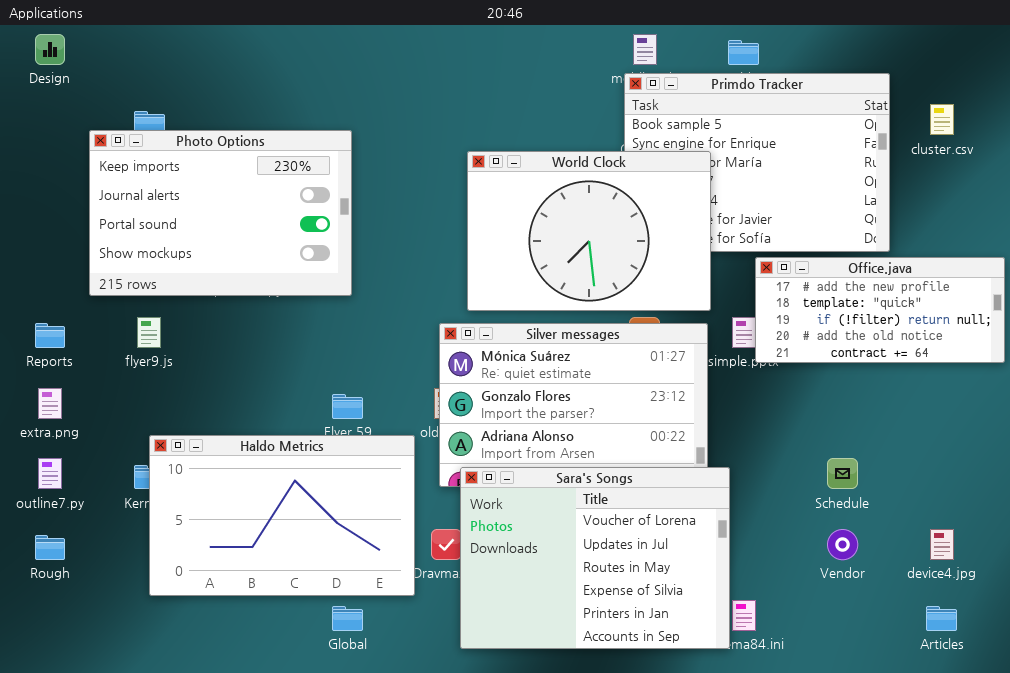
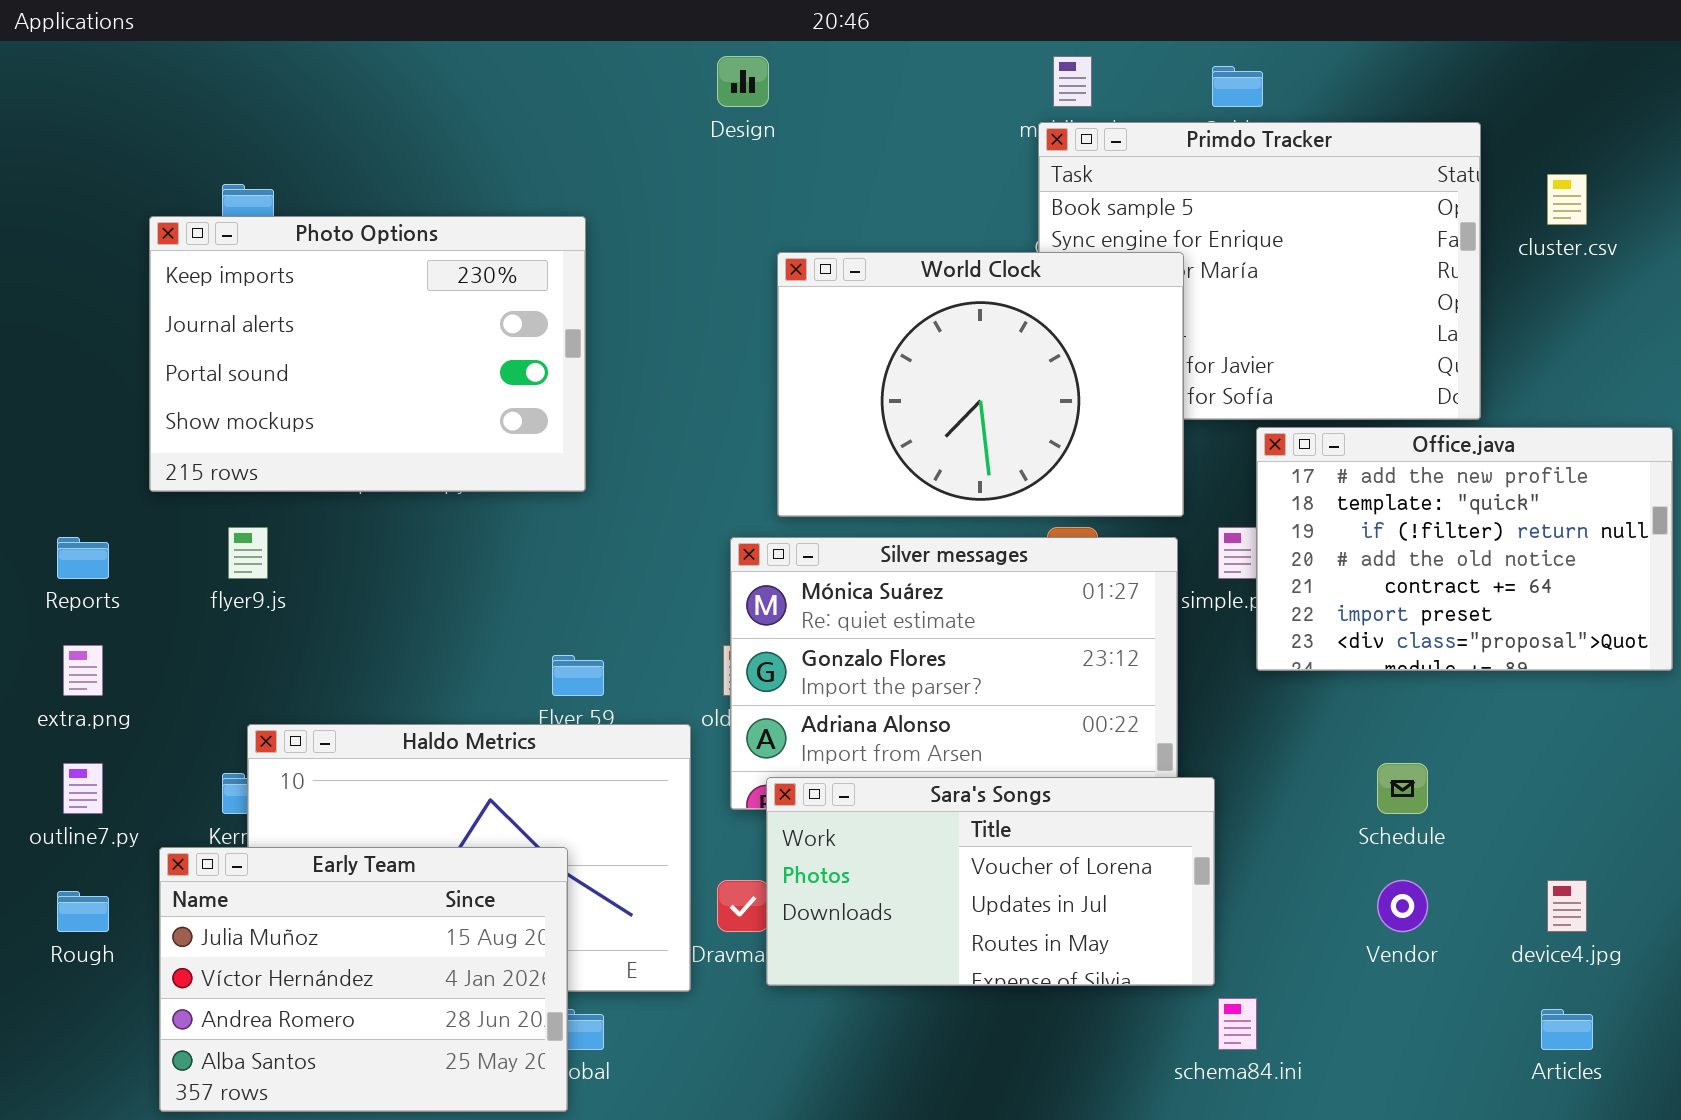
Design: [35,34,65,65] -> [717,56,769,107], moved
Office.java: [755,257,1005,363] -> [1256,427,1673,671], resized
Sara's Songs: [460,467,730,649] -> [766,777,1215,986], resized
Early Team: none -> [159,847,568,1112], opened

